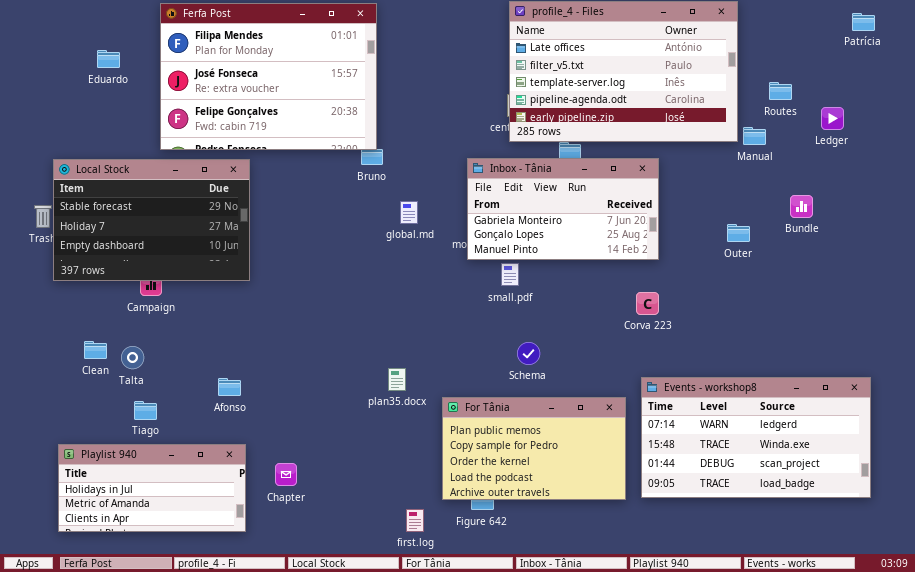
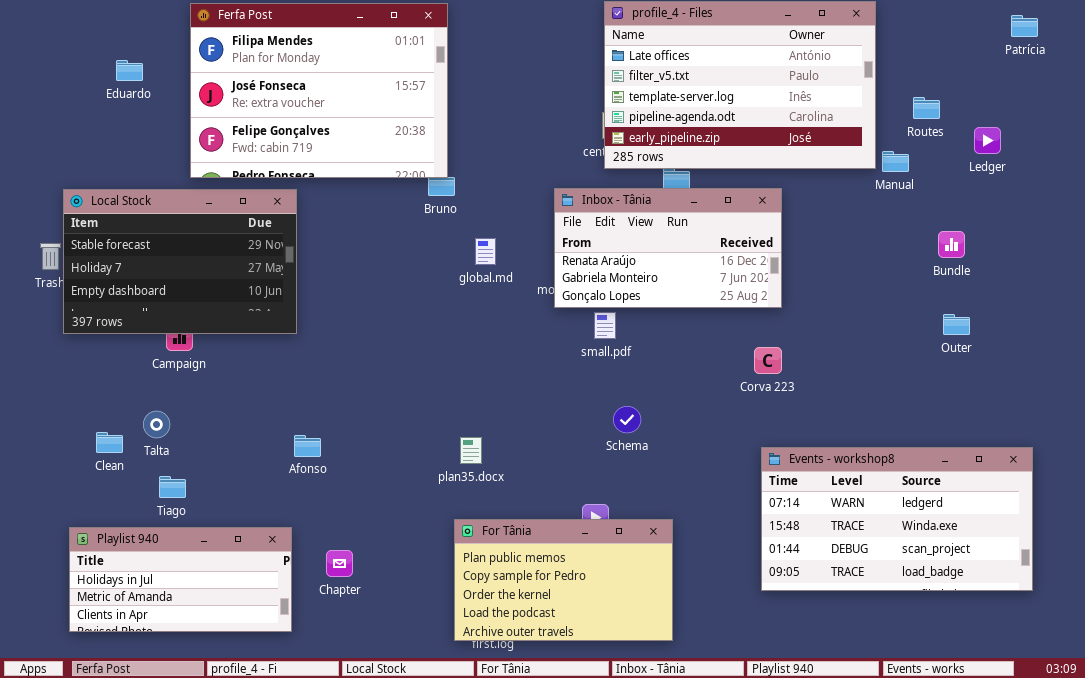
Inbox - Tânia: [467,158,659,260] -> [554,188,782,308], scrolled up 1 row
Outer: [727,224,750,242] -> [943,314,970,335], moved
Clean: [84,341,107,359] -> [96,432,123,453], moved
Afonso: [218,378,241,396] -> [294,435,321,457], moved
For Tânia: [442,397,626,500] -> [454,519,673,641], moved

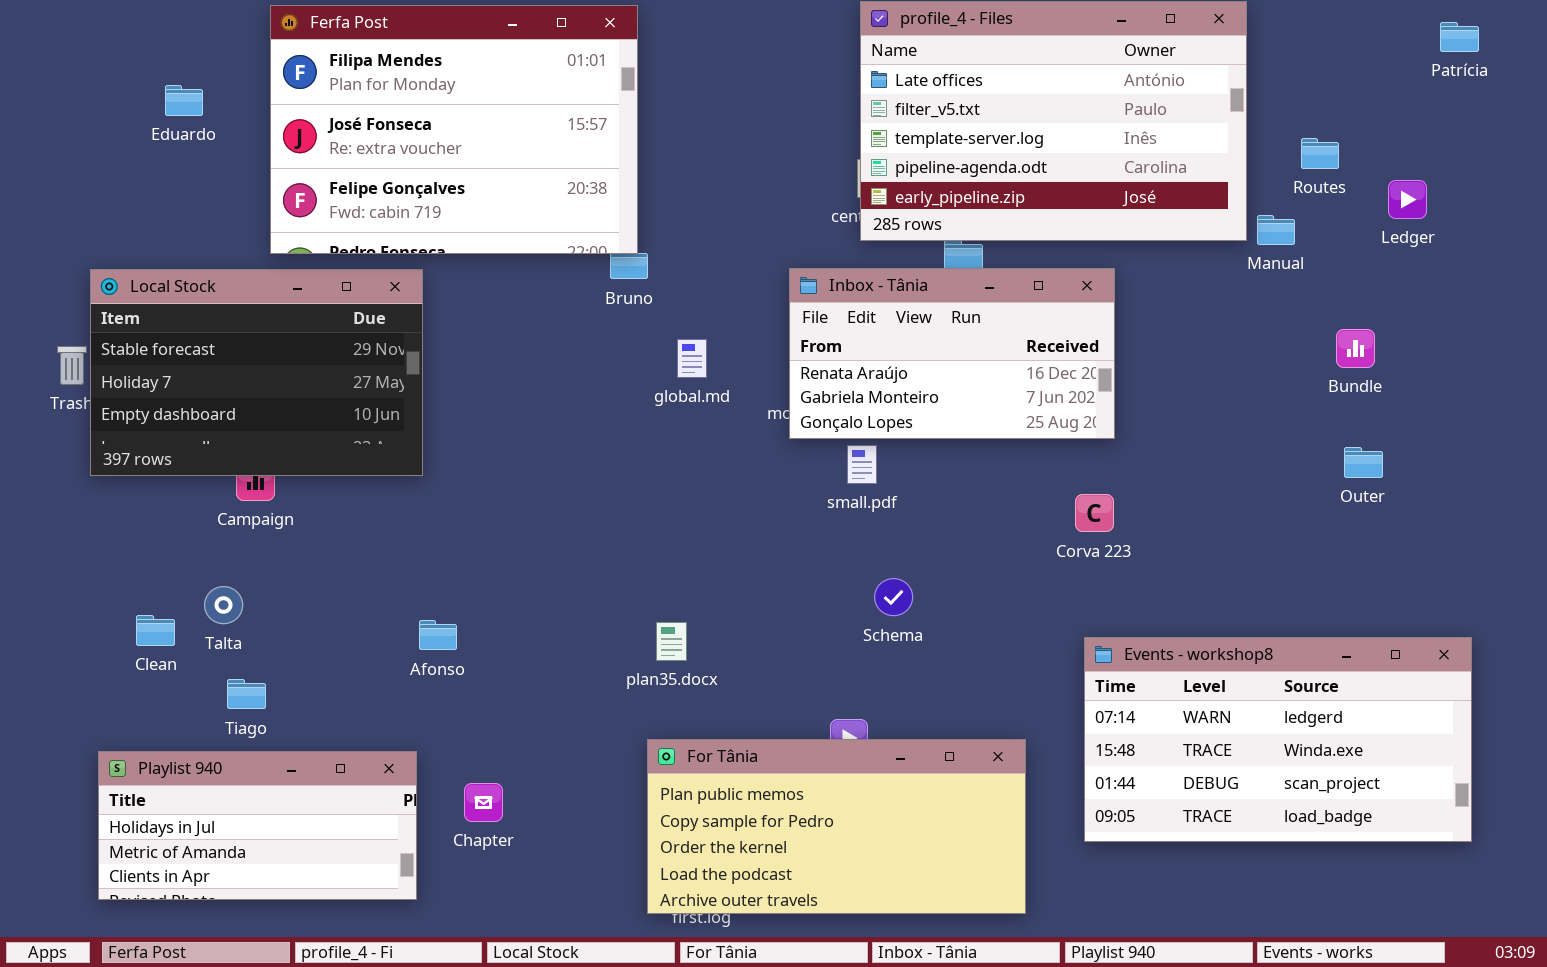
For Tânia: [454,519,673,641] -> [647,739,1026,914], resized

